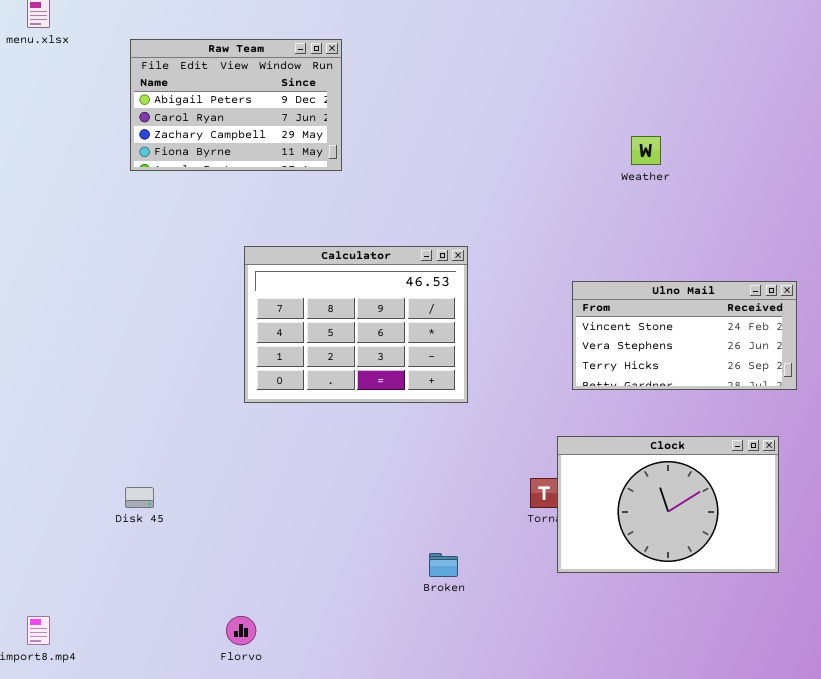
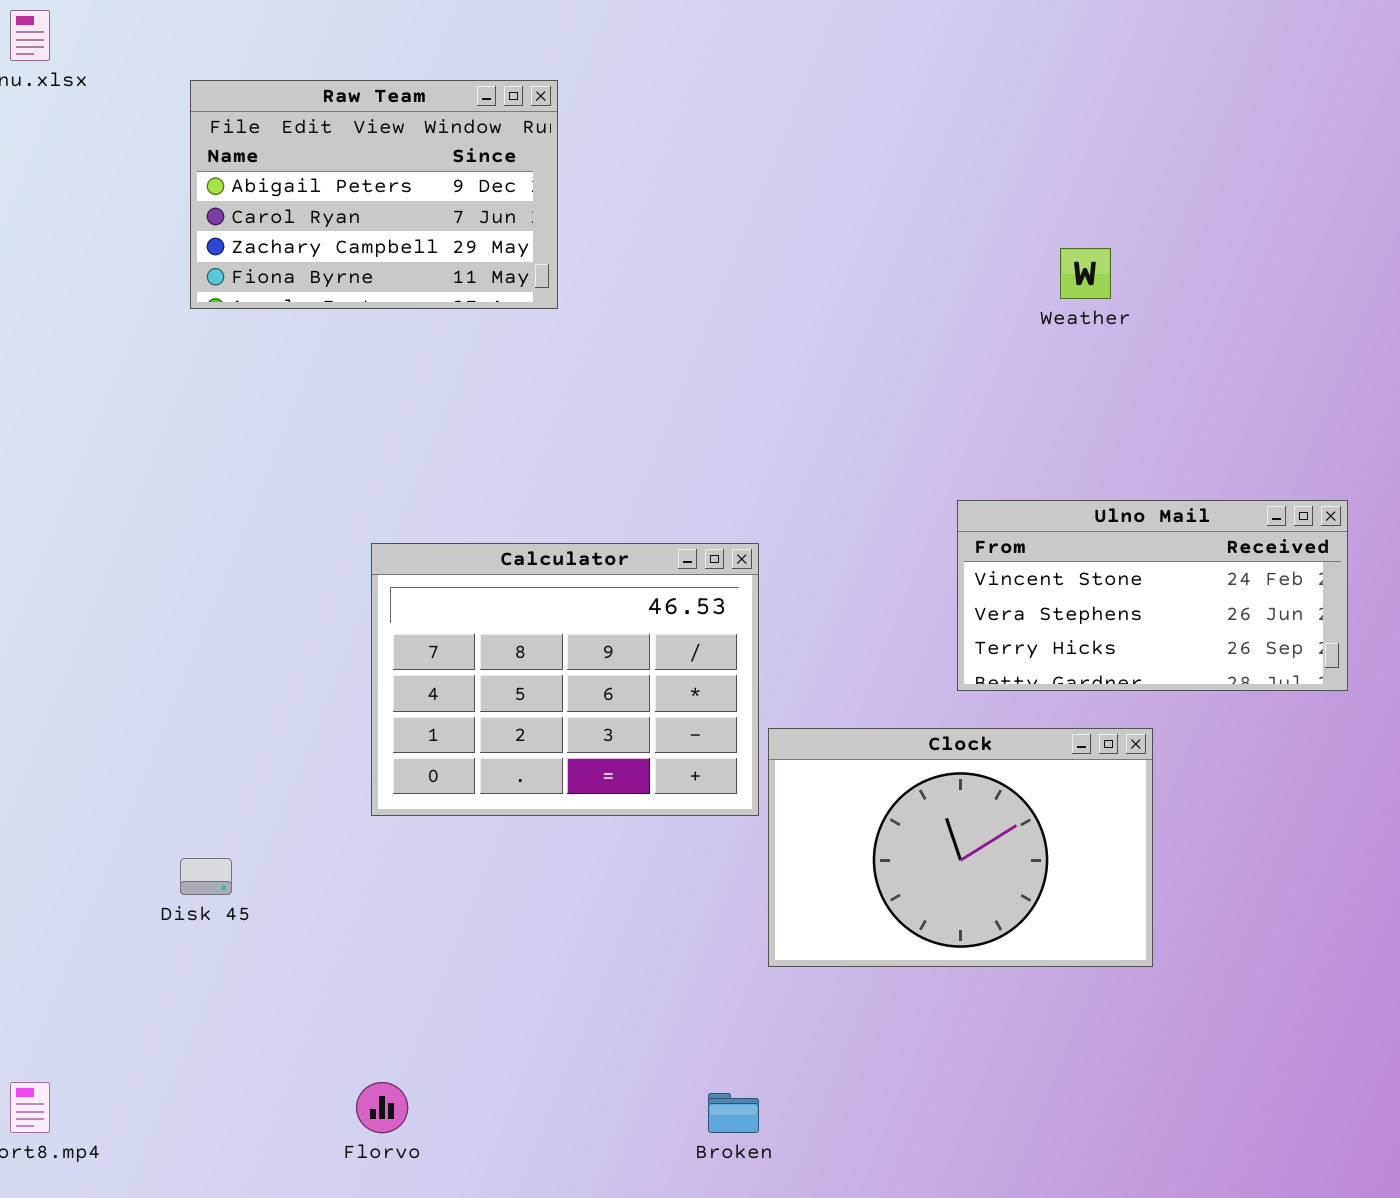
Calculator: [244,246,468,403] -> [371,543,759,816], moved
Clock: [557,436,779,573] -> [768,728,1153,967], moved
Broken: [429,553,458,577] -> [708,1093,759,1133], moved

